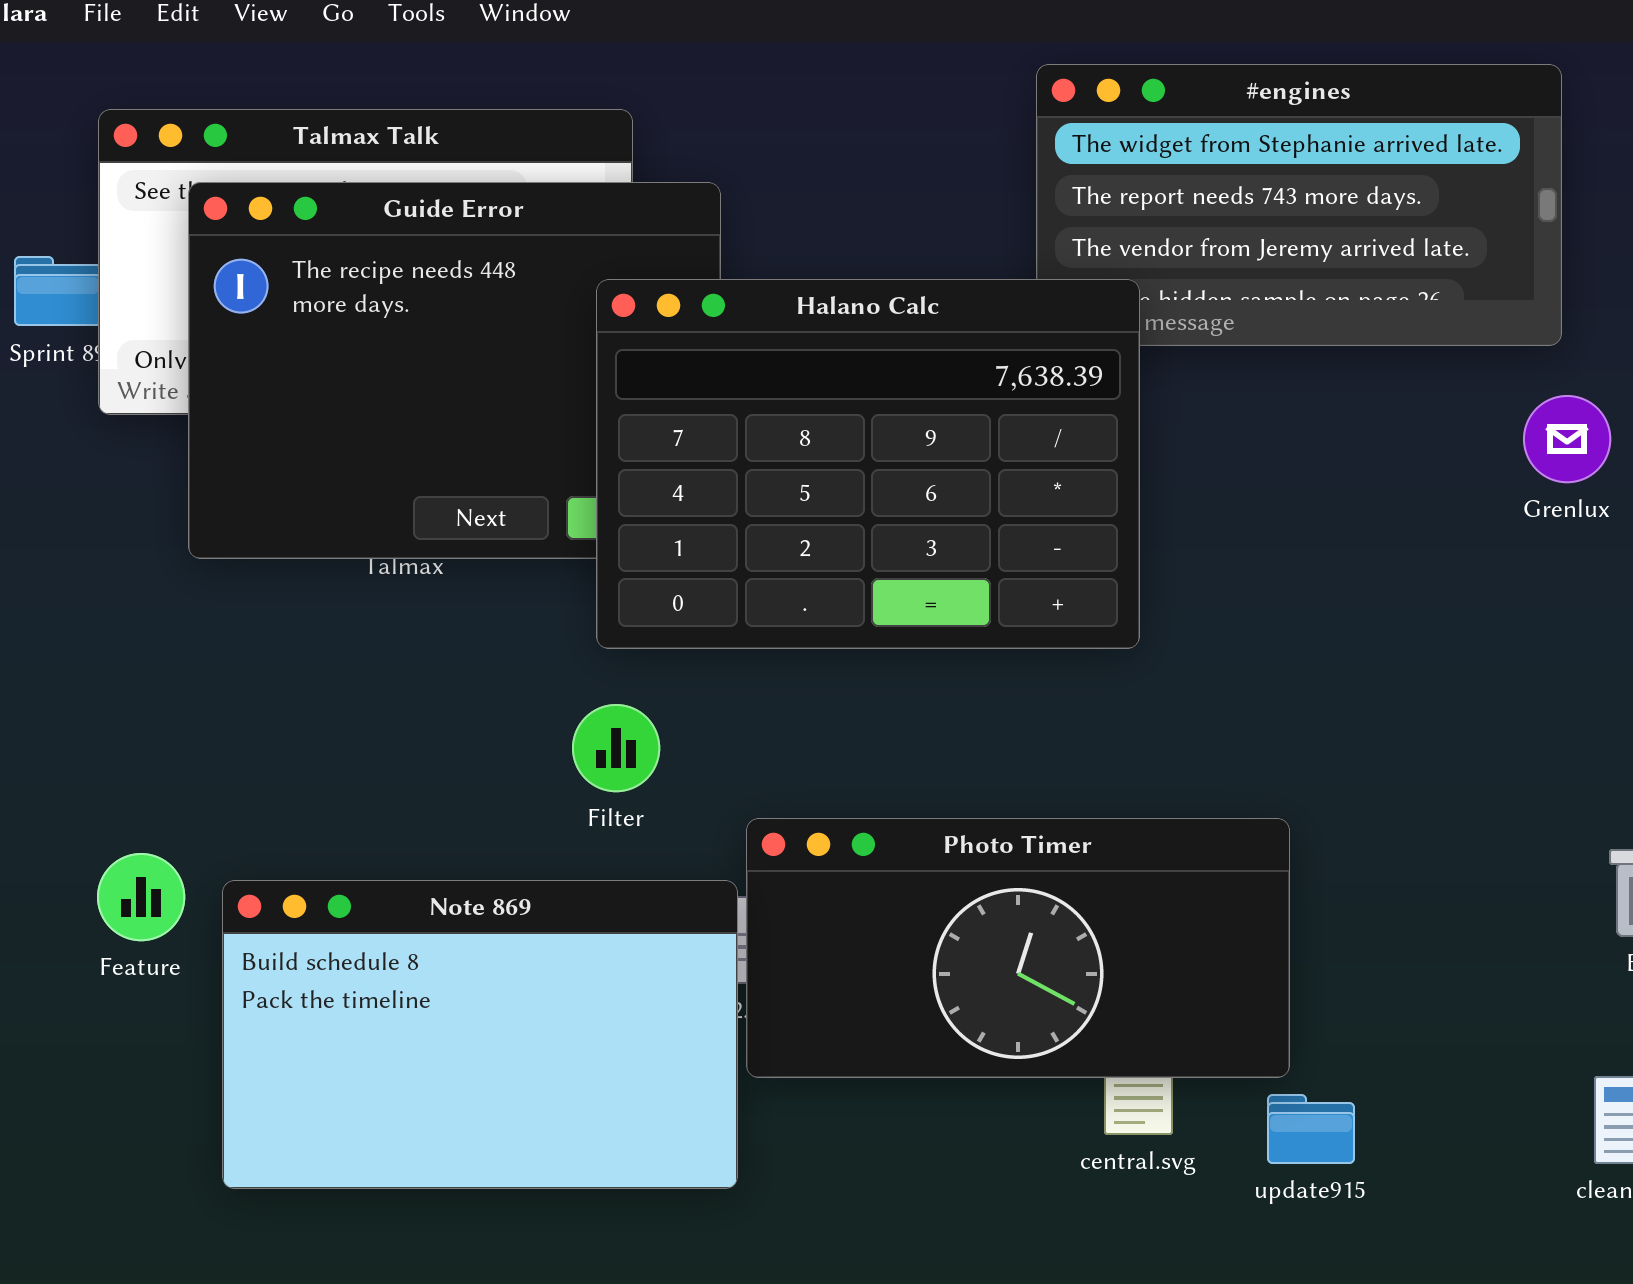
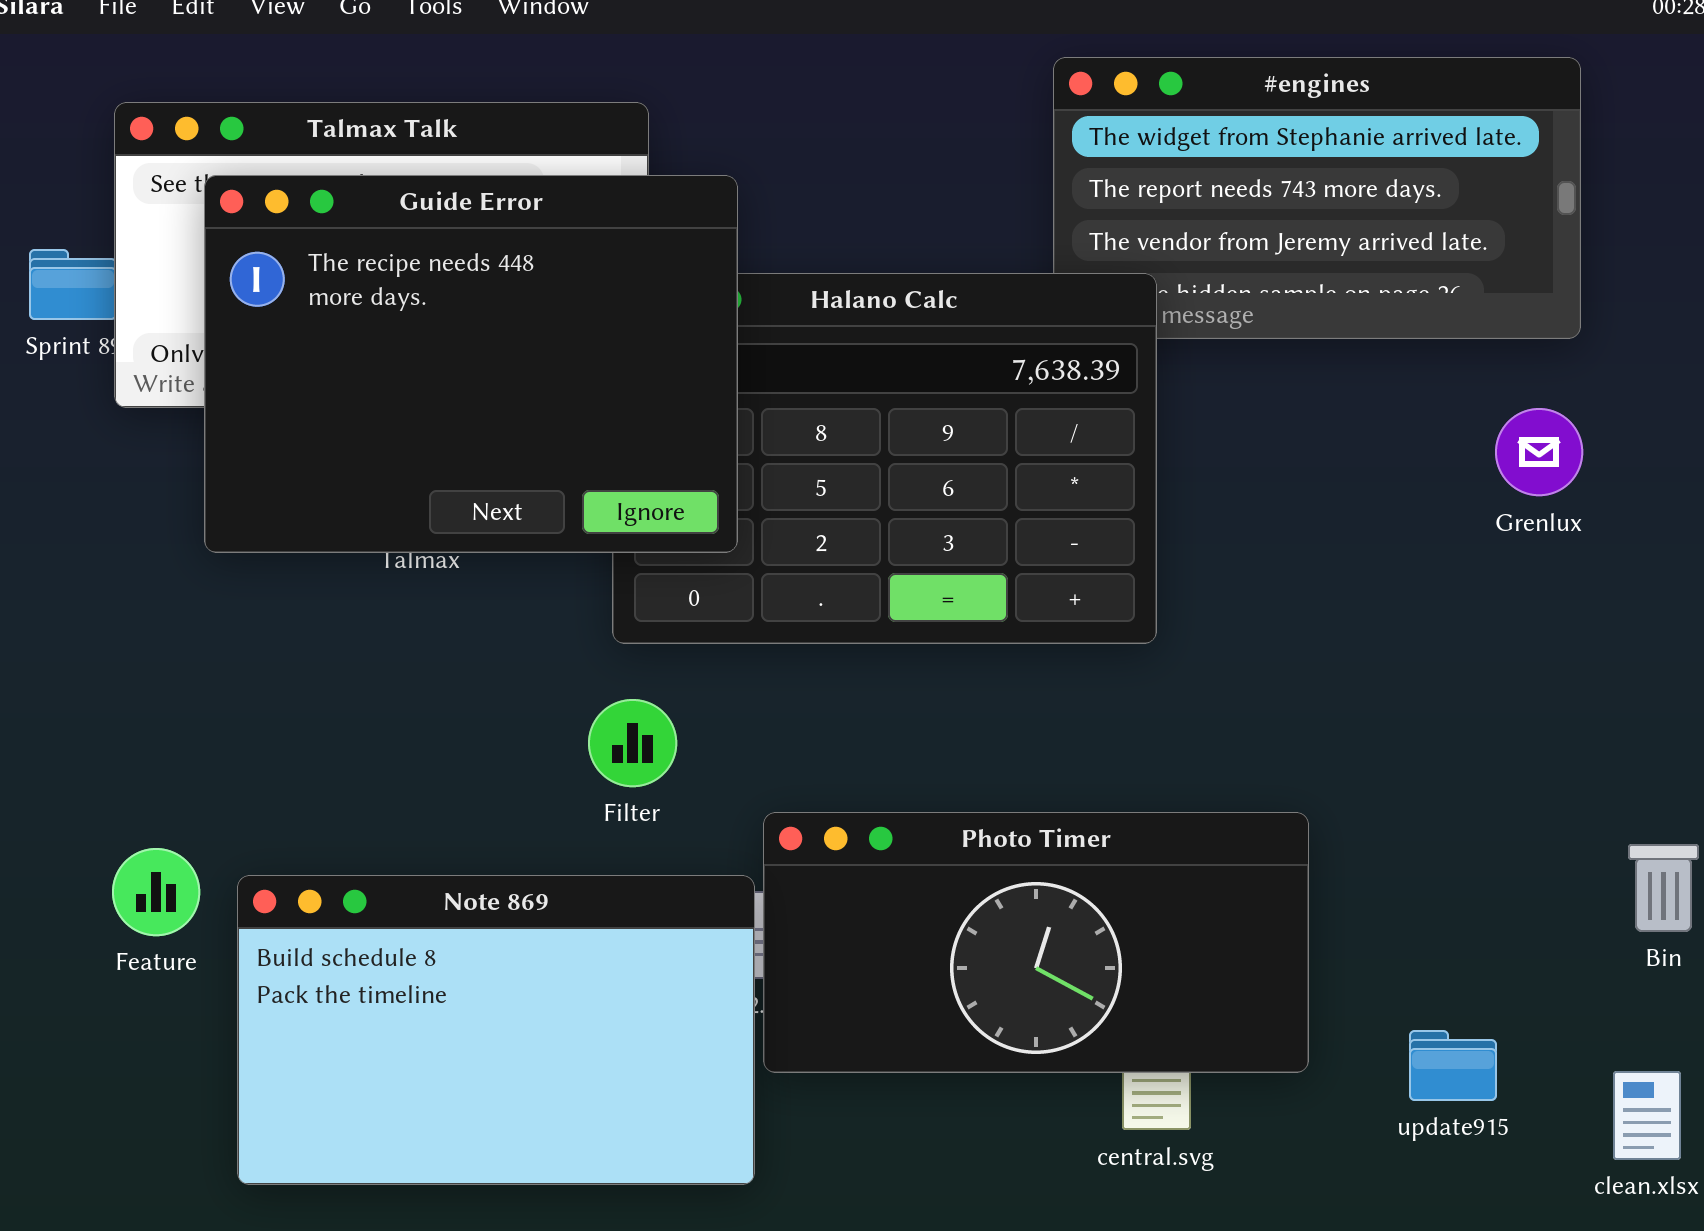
Guide Error: [188,182,721,559] -> [204,175,738,553], raised
Grenlux: [1523,395,1611,483] -> [1495,408,1583,496], moved
update915: [1267,1094,1355,1164] -> [1409,1030,1497,1101], moved

